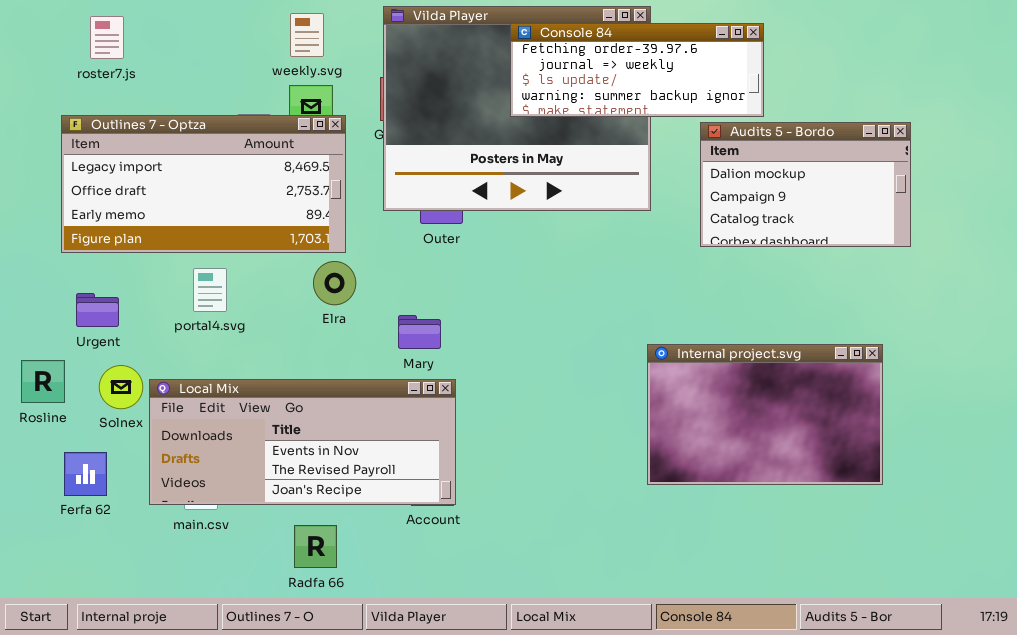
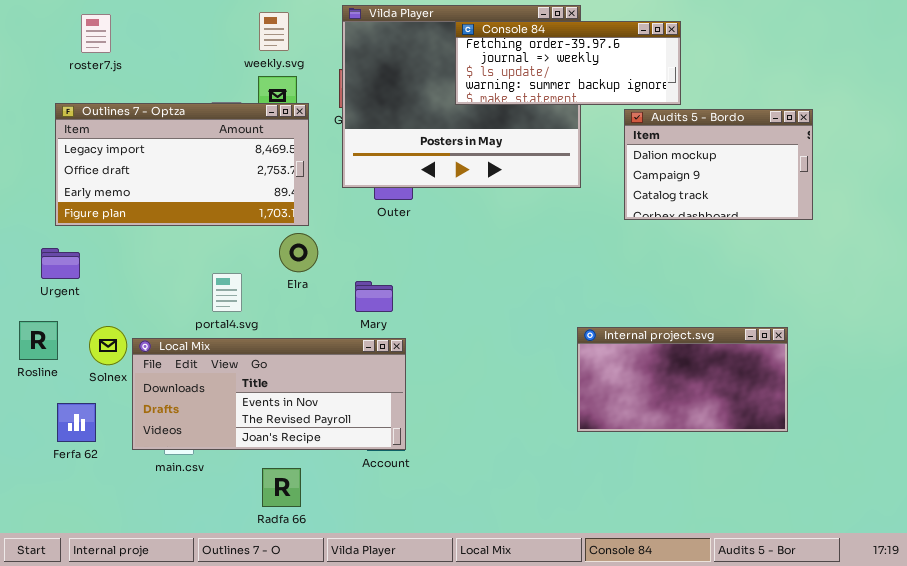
portal4.svg: [193,268,227,312] -> [212,273,242,312], moved
Urgent: [76,293,119,327] -> [41,248,80,279], moved
Internal project.svg: [647,344,883,485] -> [577,327,788,432], resized

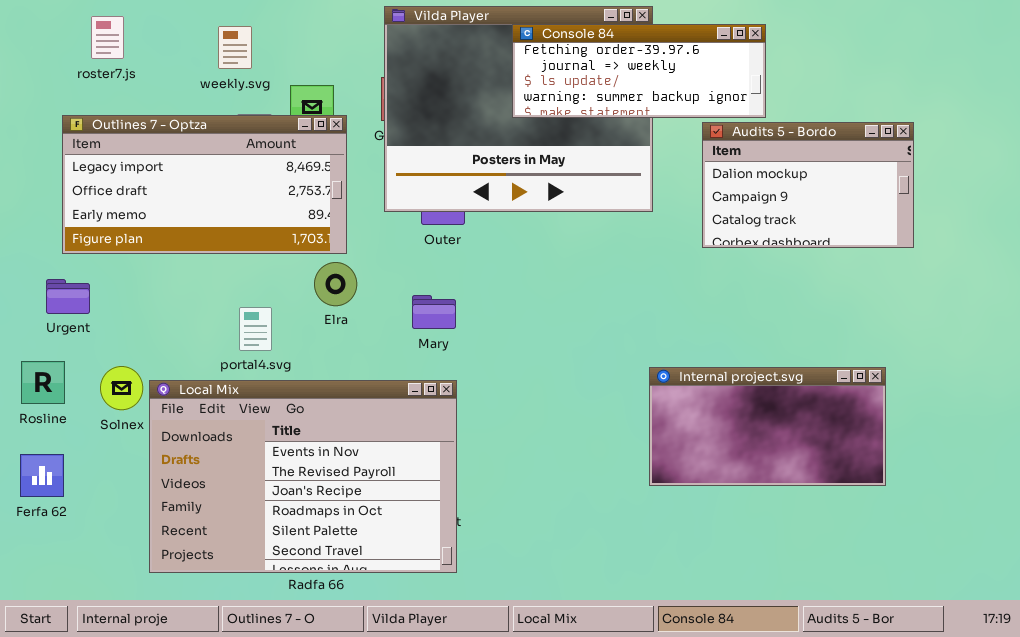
weekly.svg: [259,12,289,51] -> [218,26,252,69], moved
Mary: [355,281,393,312] -> [412,295,456,329], moved
Local Mix: [132,338,406,450] -> [149,380,457,573], resized
Ferfa 62: [57,403,96,442] -> [20,454,64,497], moved

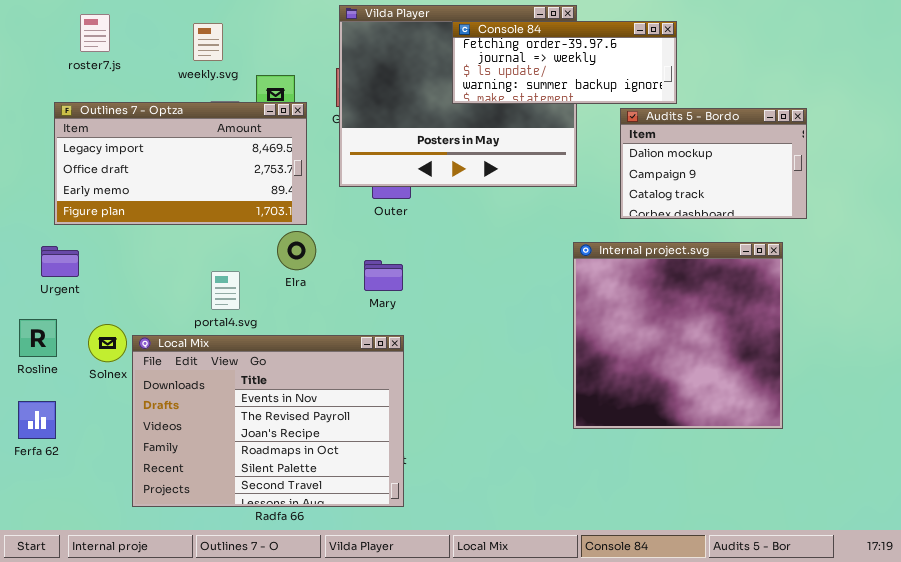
Internal project.svg: [649,367,886,486] -> [573,242,783,429], resized

